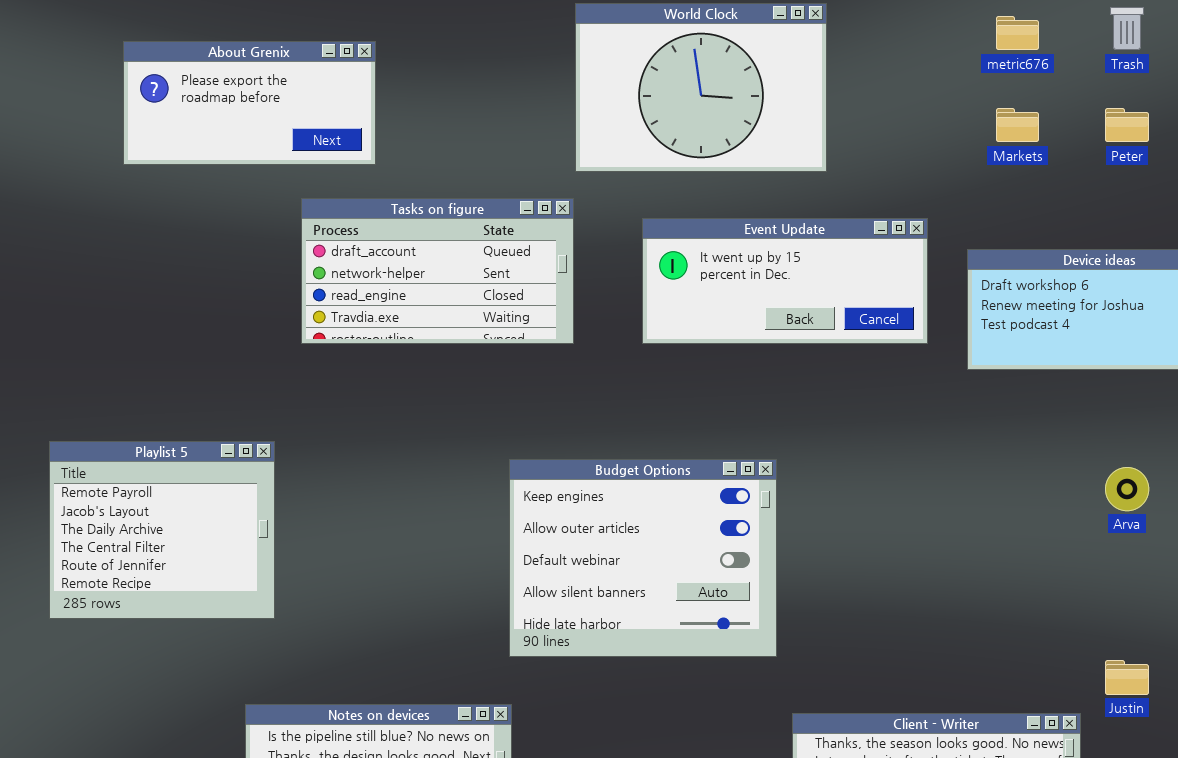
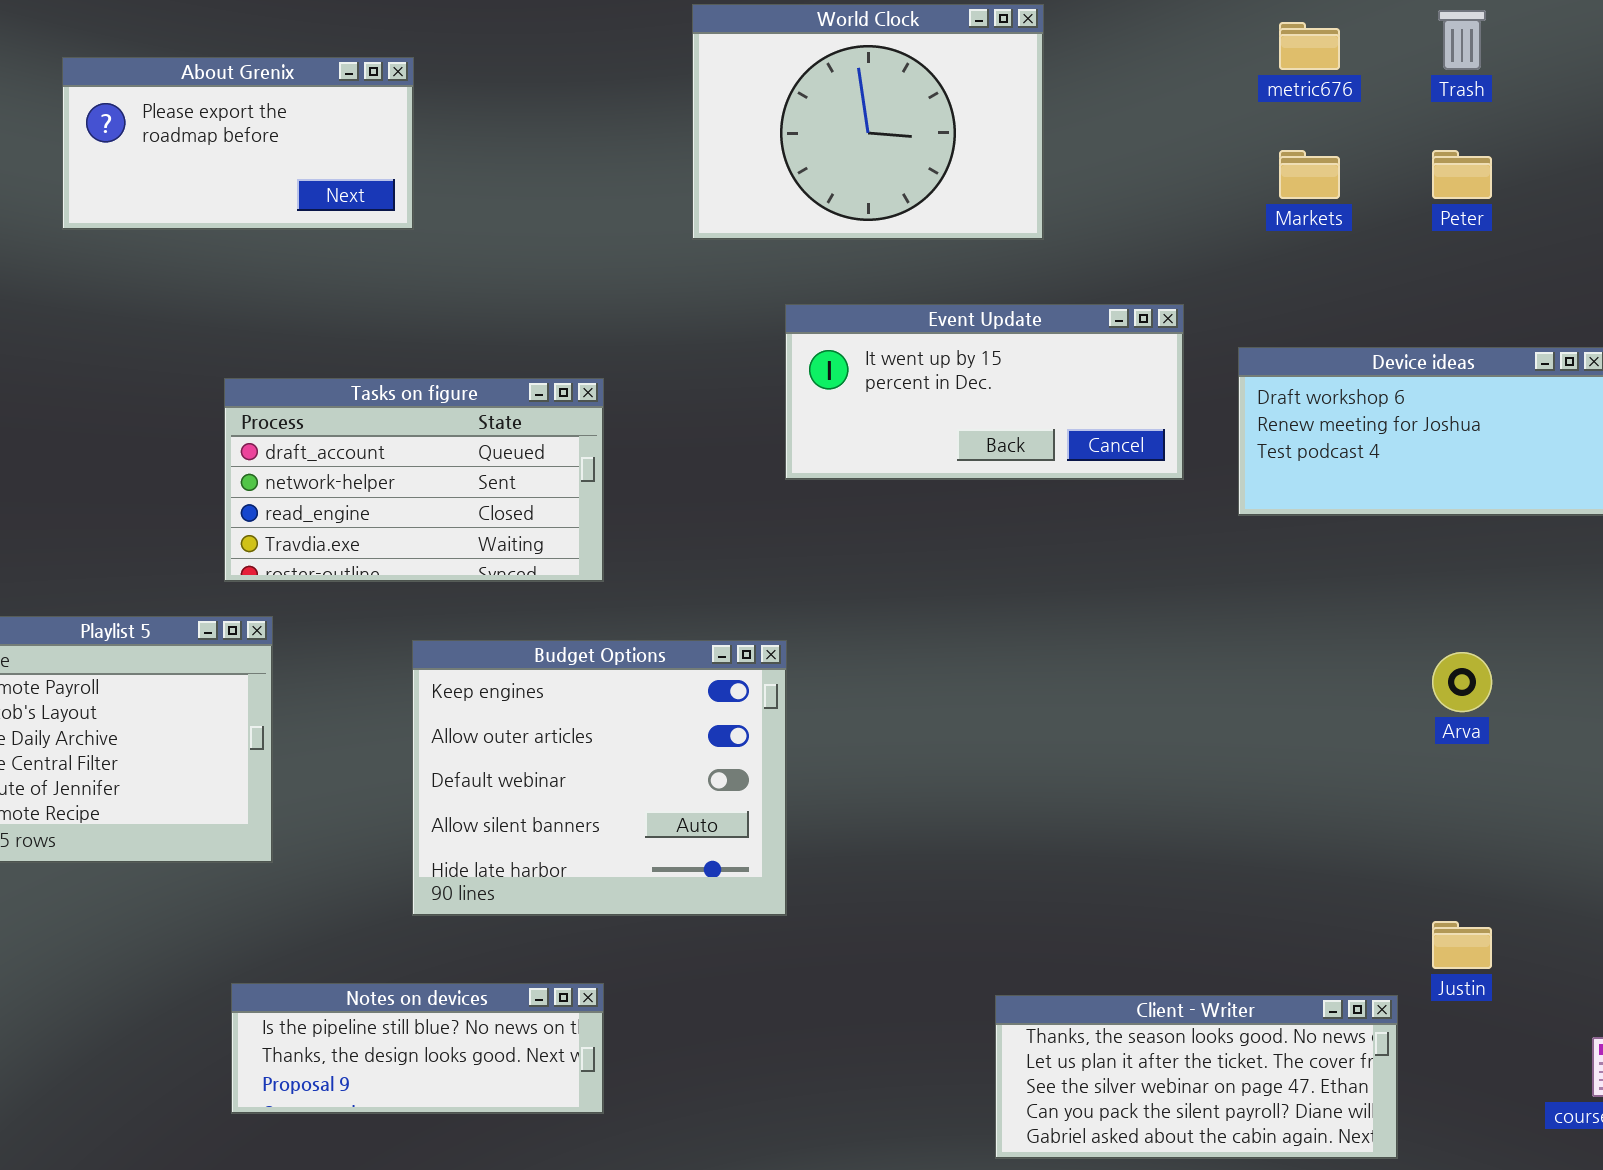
Tasks on figure: [301,198,574,344] -> [224,378,604,582], moved
Budget Options: [509,459,777,657] -> [412,640,787,916], moved

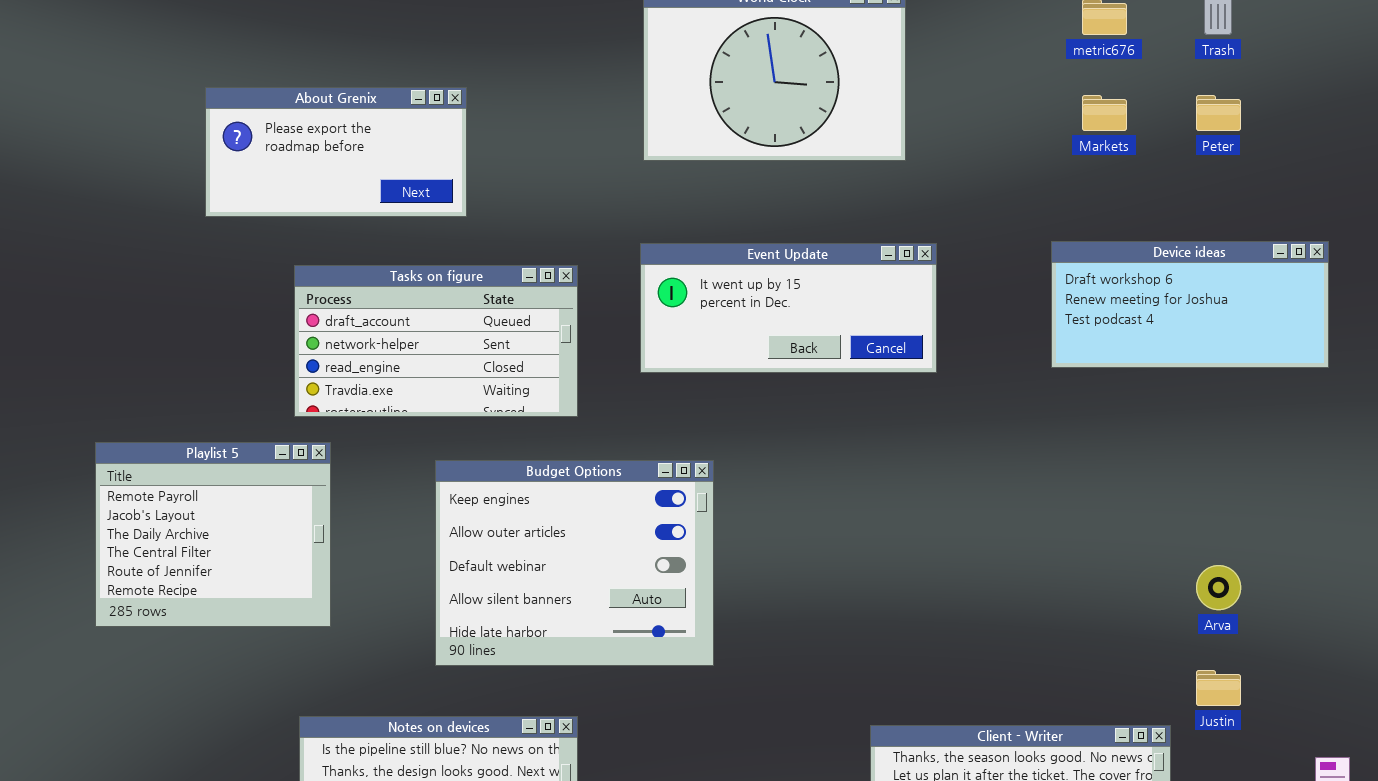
About Grenix: [62,57,414,230] -> [205,87,467,217], moved
Event Update: [785,304,1184,480] -> [640,243,937,373], moved
Arva: [1432,652,1492,712] -> [1196,565,1241,610], moved

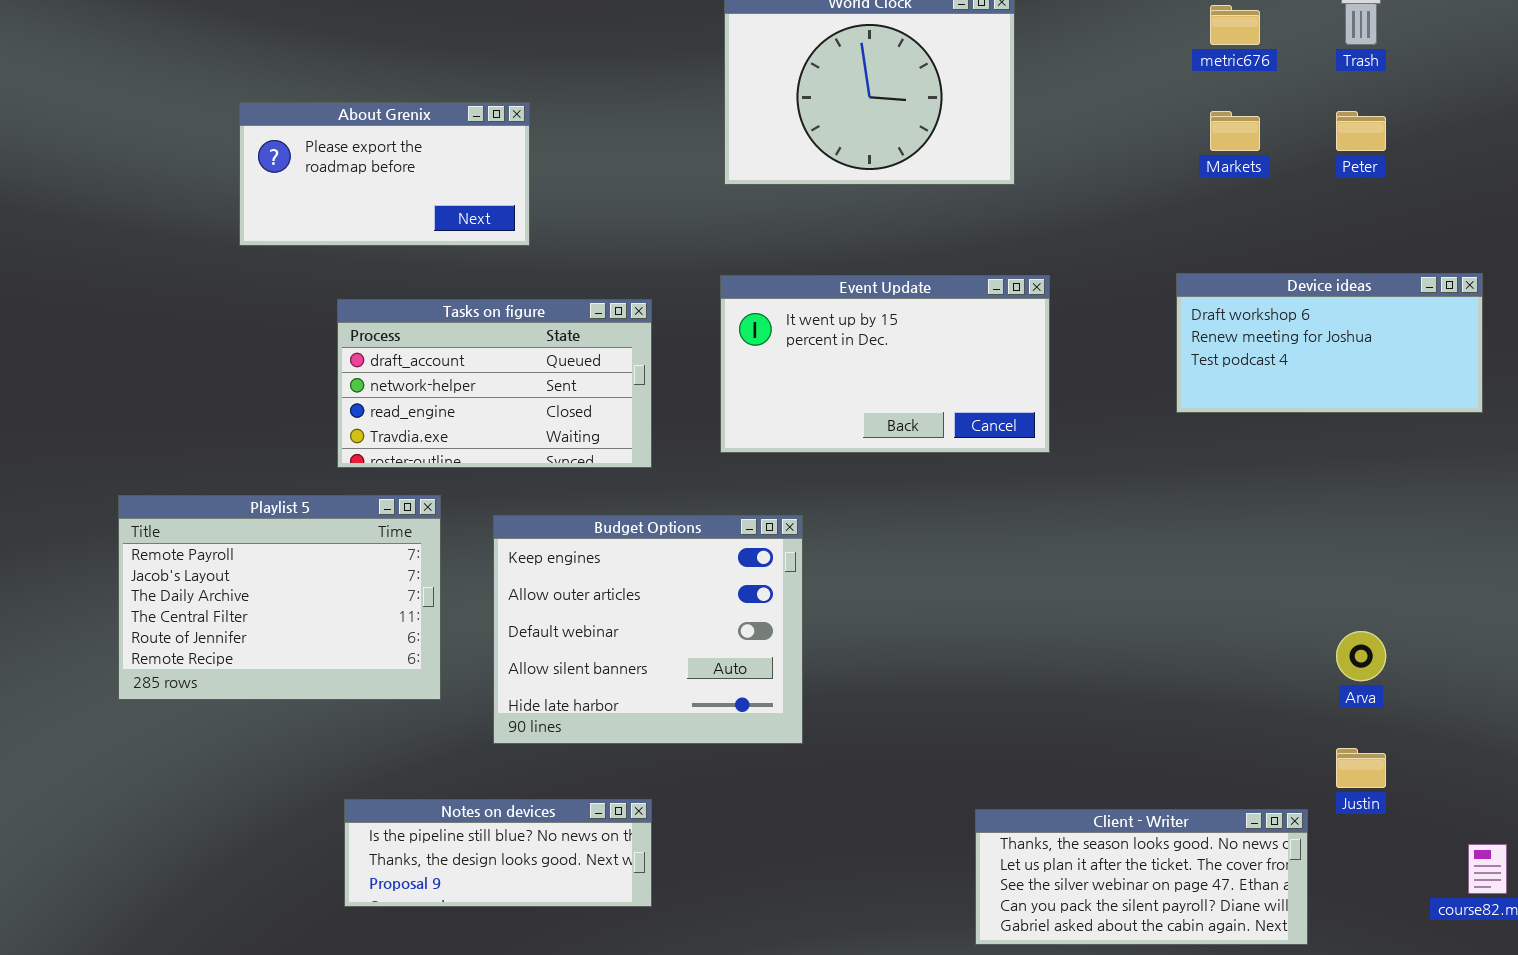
Event Update: [640,243,937,373] -> [720,275,1050,453], resized
Playlist 5: [95,442,331,627] -> [118,495,441,700], resized

